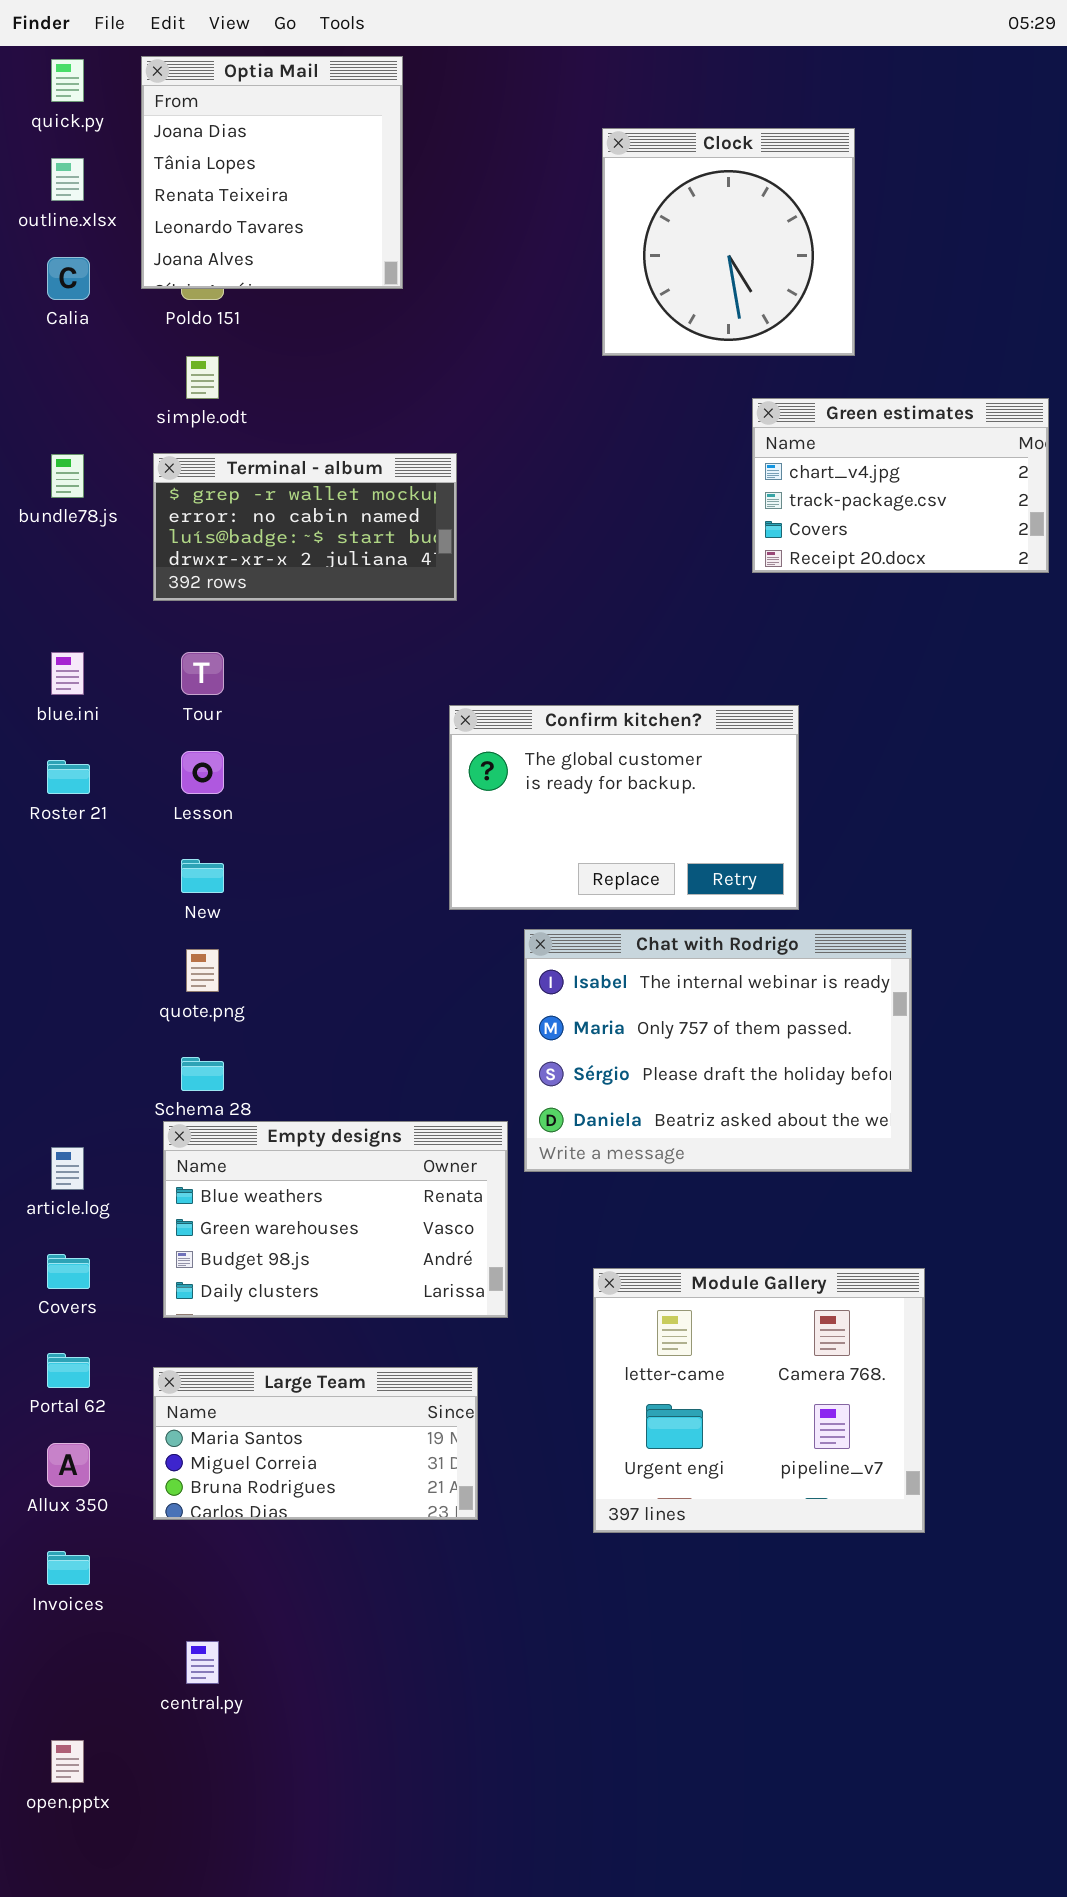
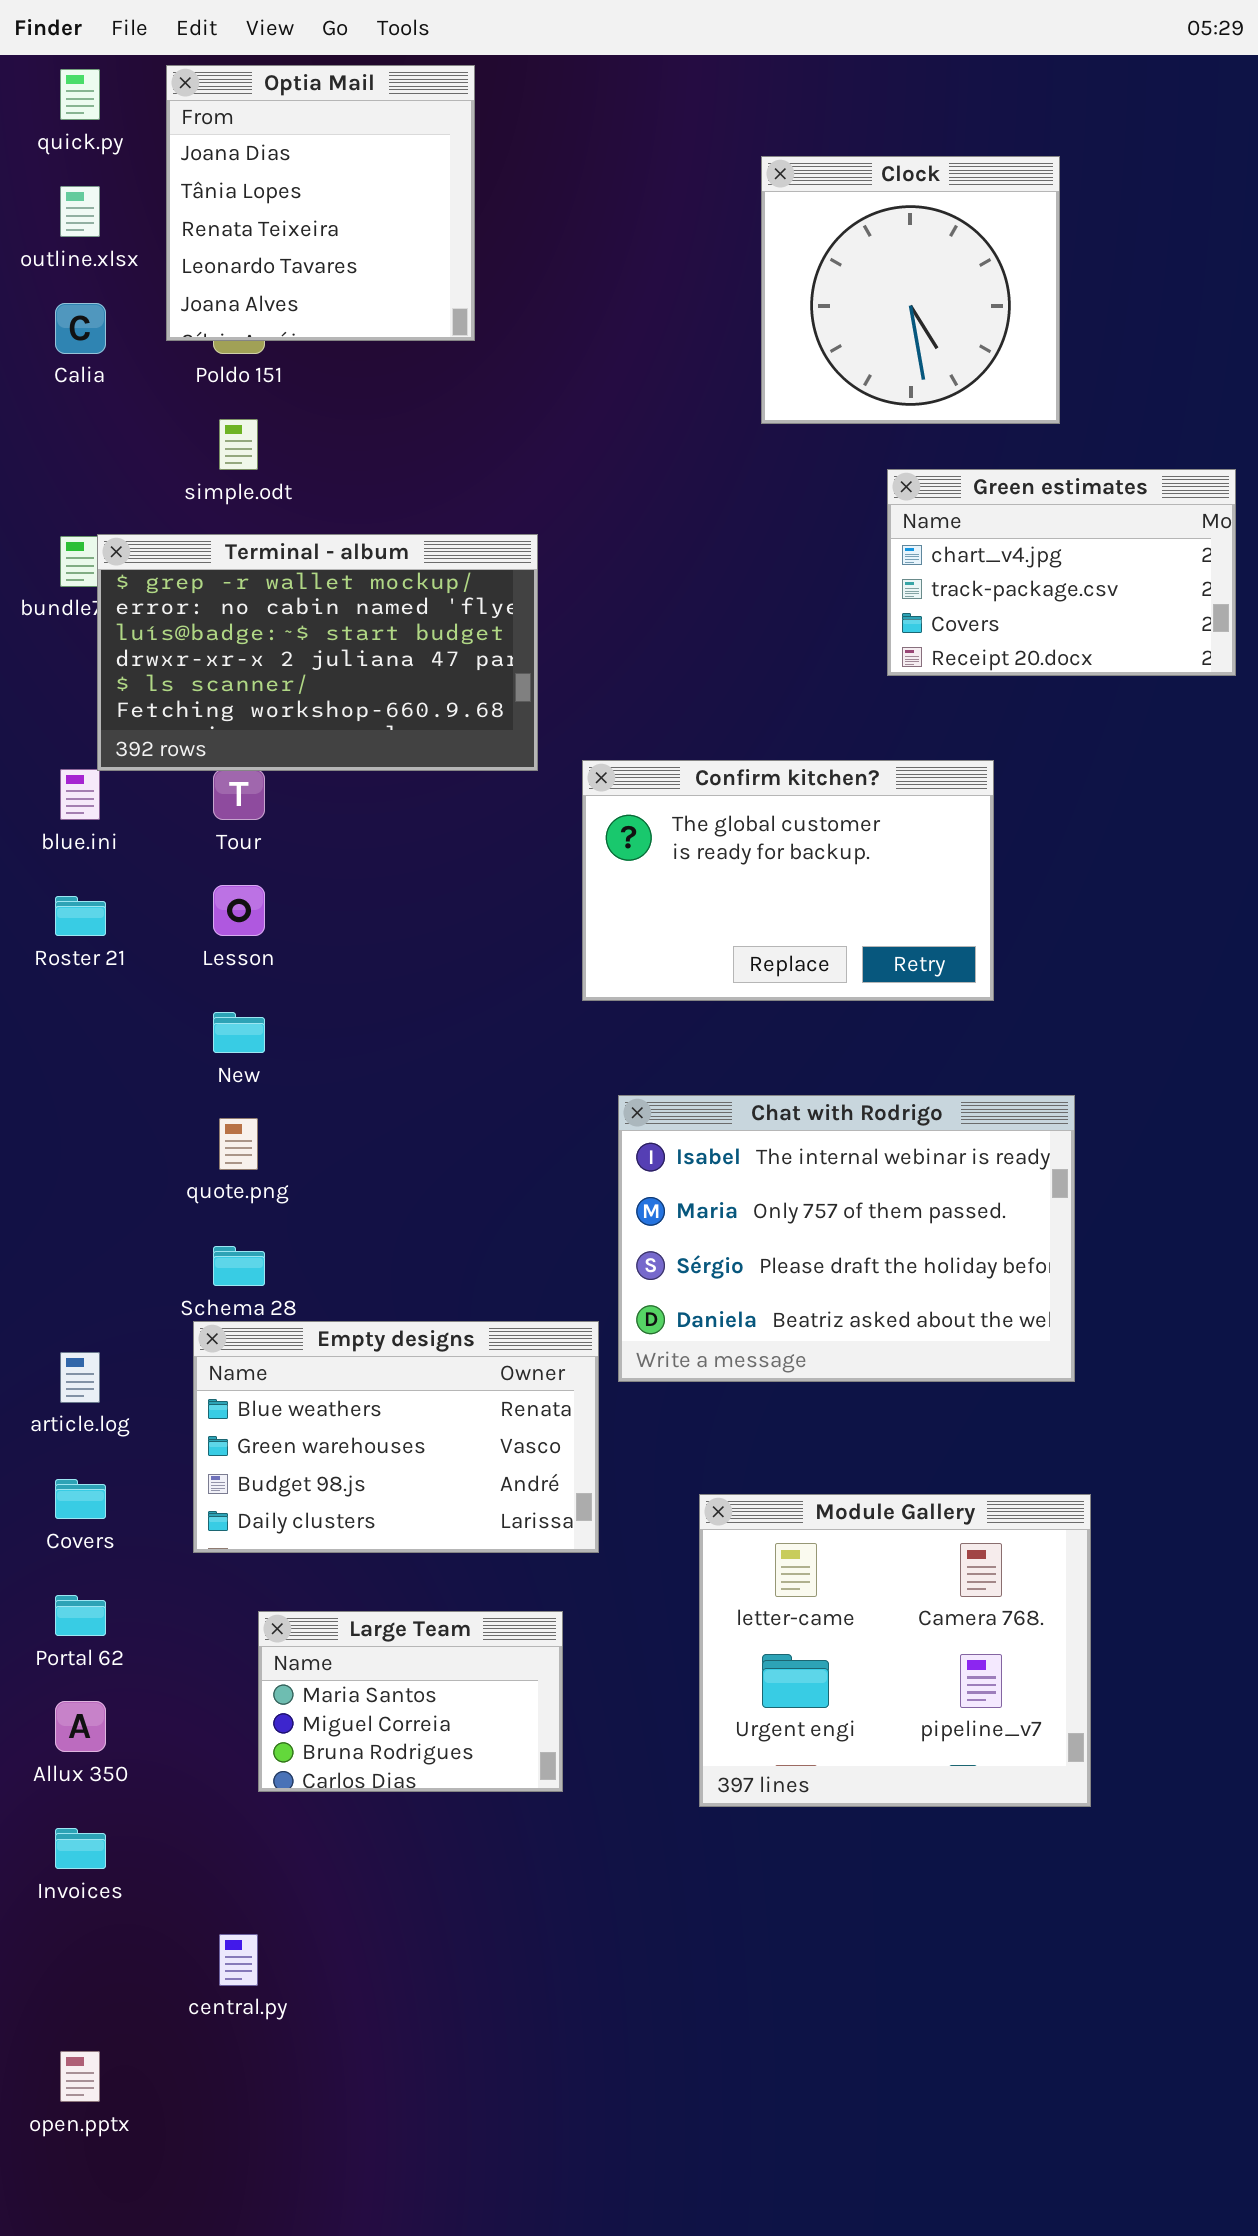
Clock: [602,128,855,356] -> [761,156,1060,424], moved
Terminal - album: [153,453,457,601] -> [97,534,538,771], resized
Confirm kitchen?: [449,705,799,910] -> [582,760,994,1001], moved
Large Team: [153,1367,478,1520] -> [258,1611,563,1792], resized

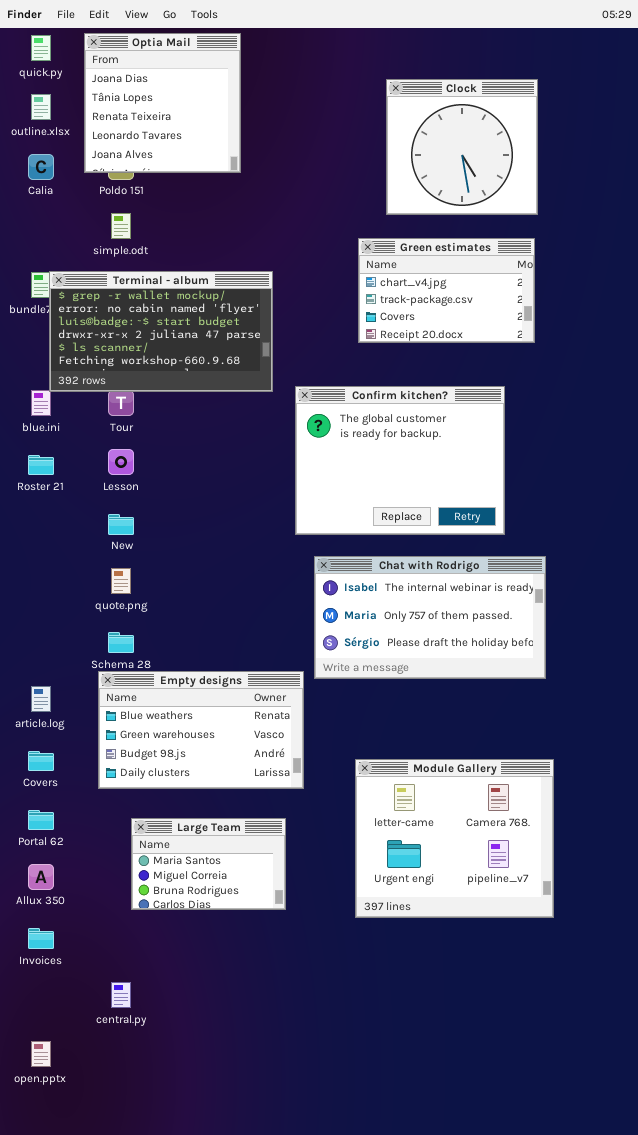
Green estimates: [887,469,1236,676] -> [358,238,535,343], moved
Confirm kitchen?: [582,760,994,1001] -> [295,386,505,535], resized
Chat with Rodrigo: [618,1095,1075,1382] -> [314,556,546,679], resized

